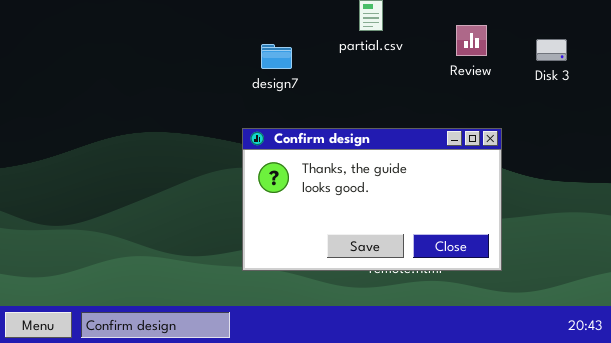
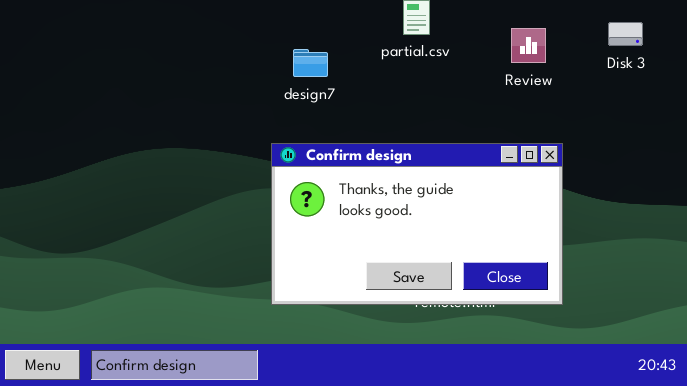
Disk 3: [536,39,567,61] -> [608,22,643,46], moved

